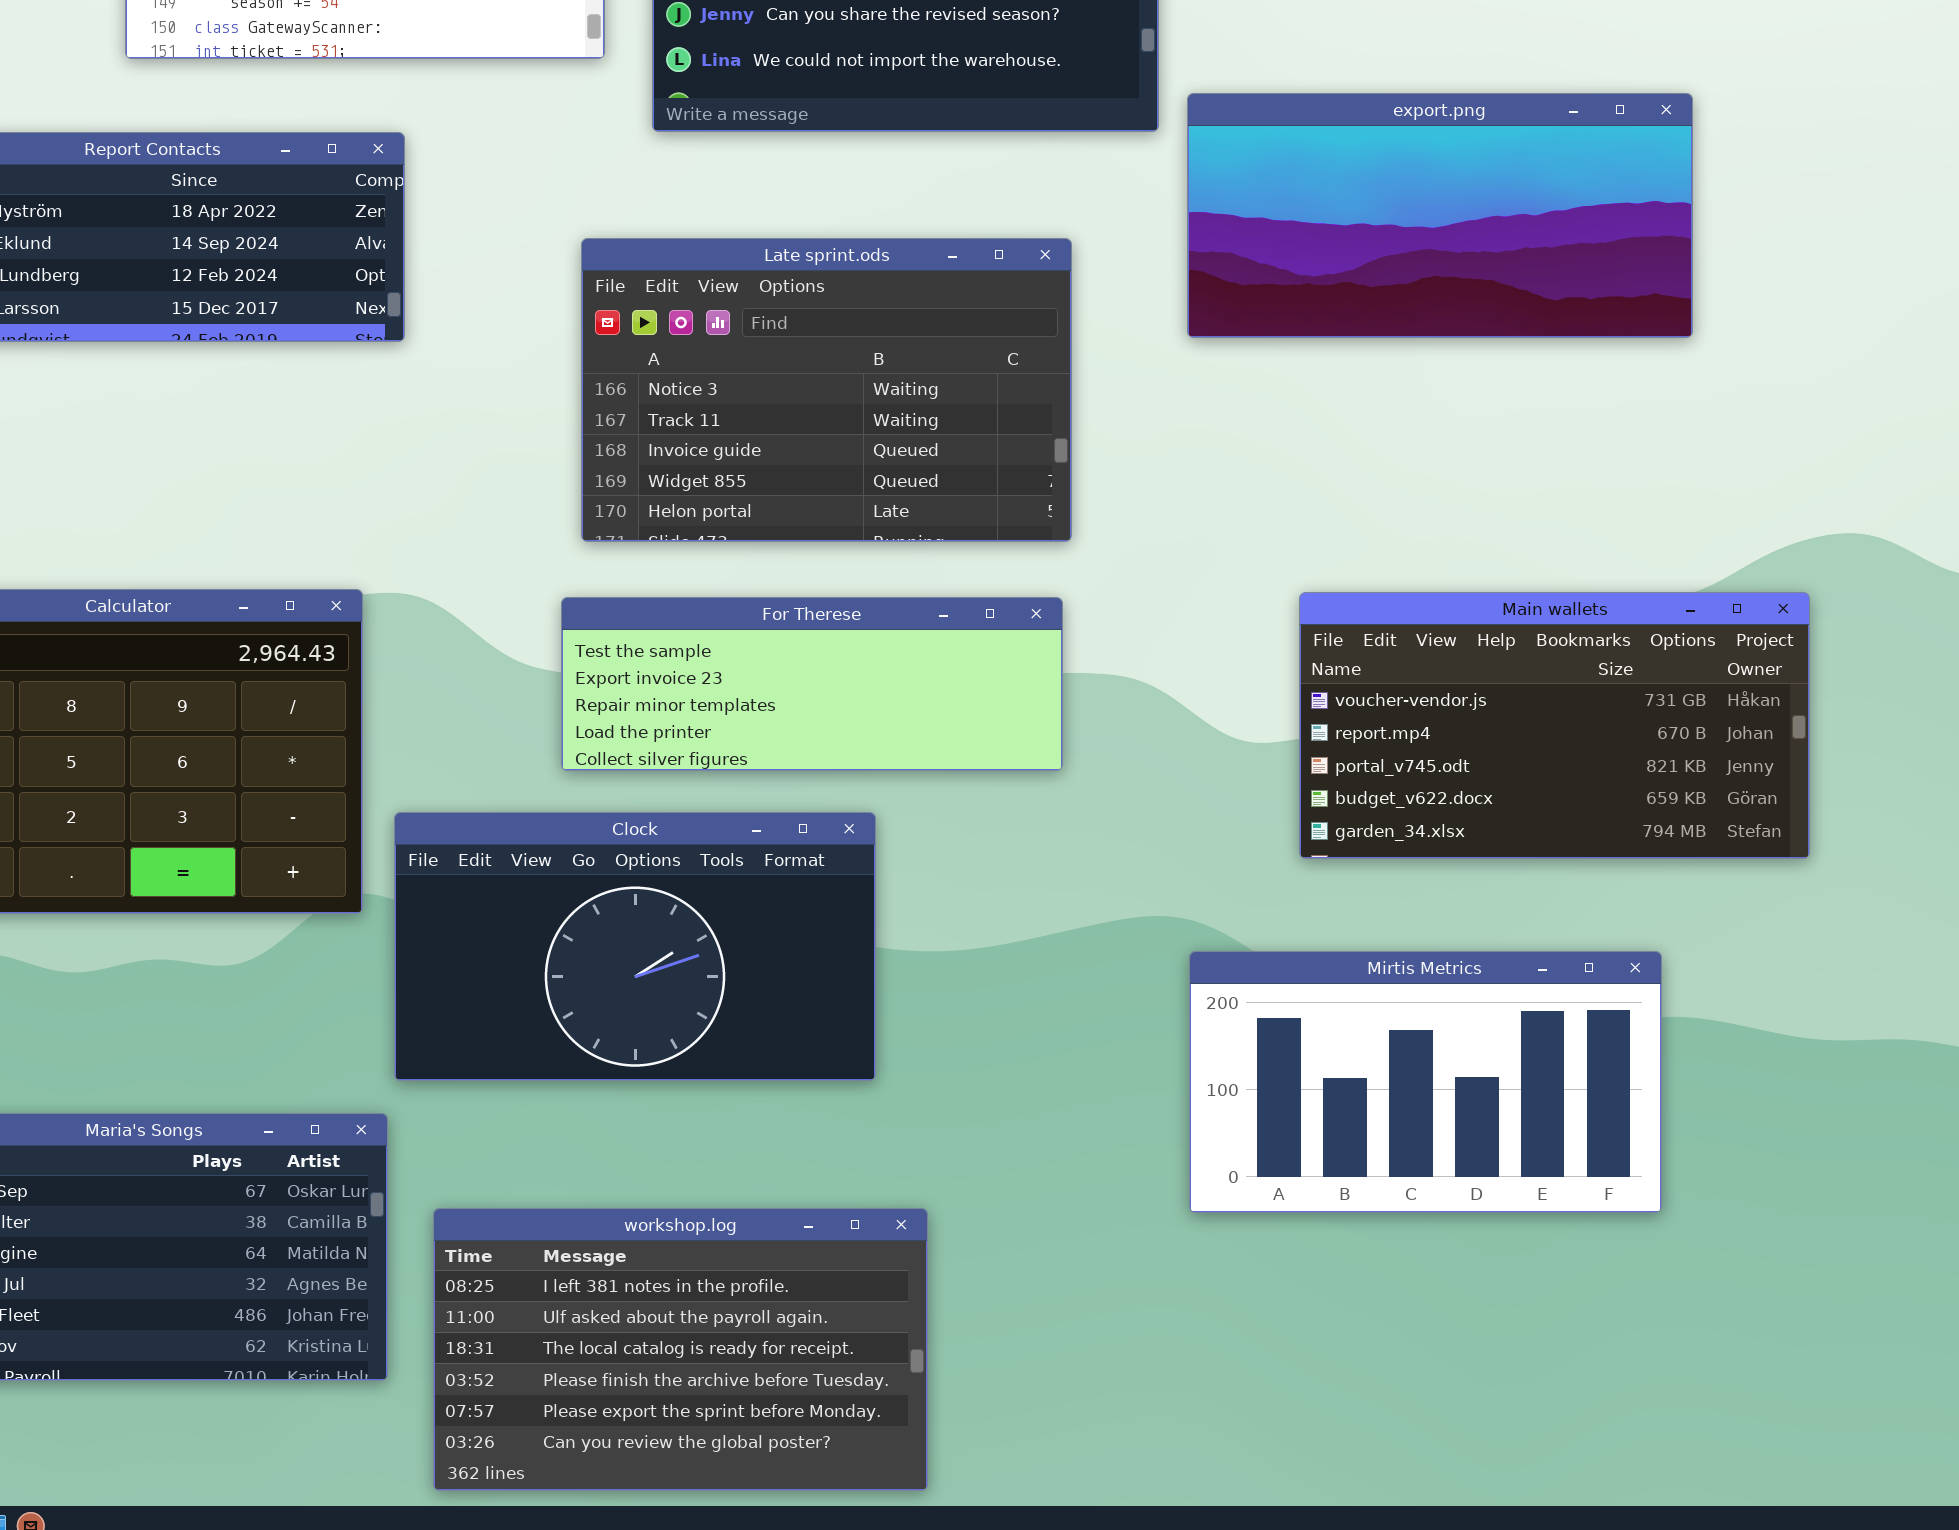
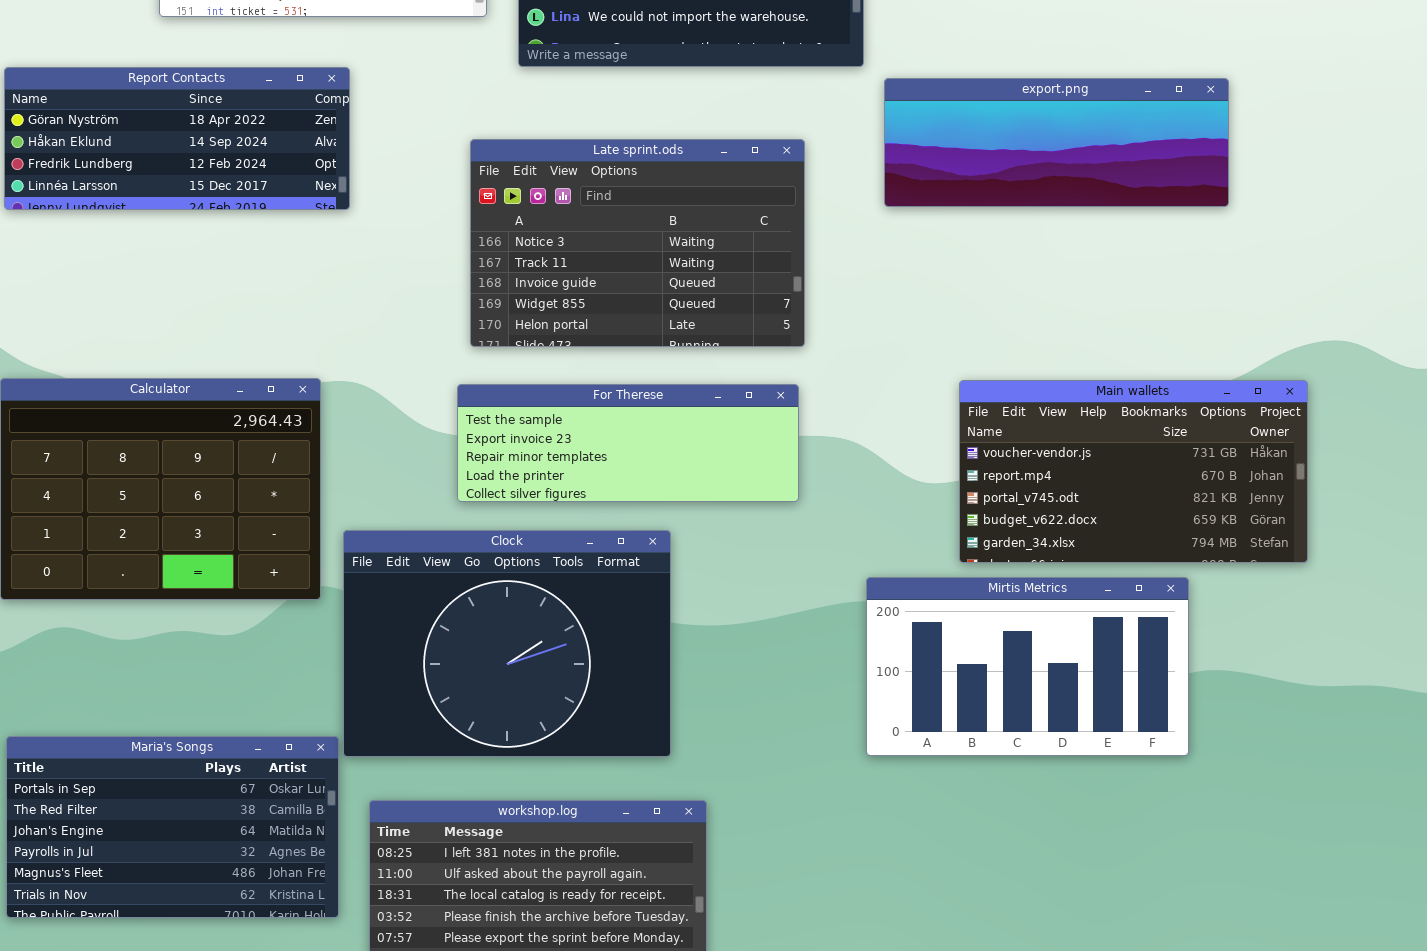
export.png: [1187,93,1693,338] -> [884,78,1229,207], resized
Clock: [394,812,876,1081] -> [343,530,671,757], resized
Mirtis Metrics: [1189,951,1662,1213] -> [866,577,1189,756], moved

